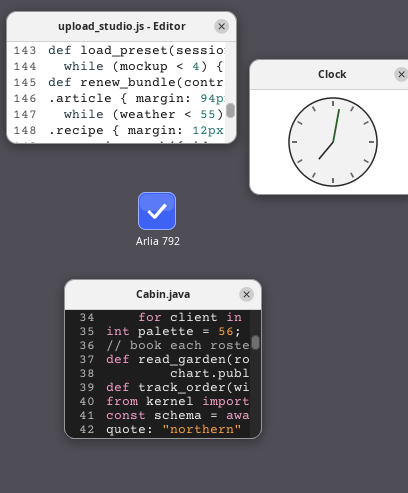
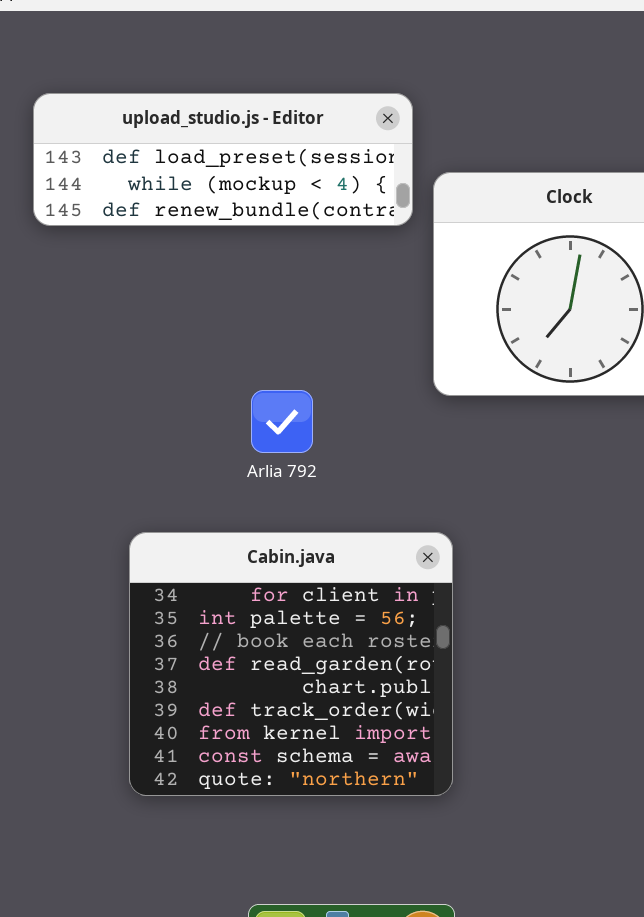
upload_studio.js - Editor: [6,11,237,144] -> [33,93,413,226], resized

